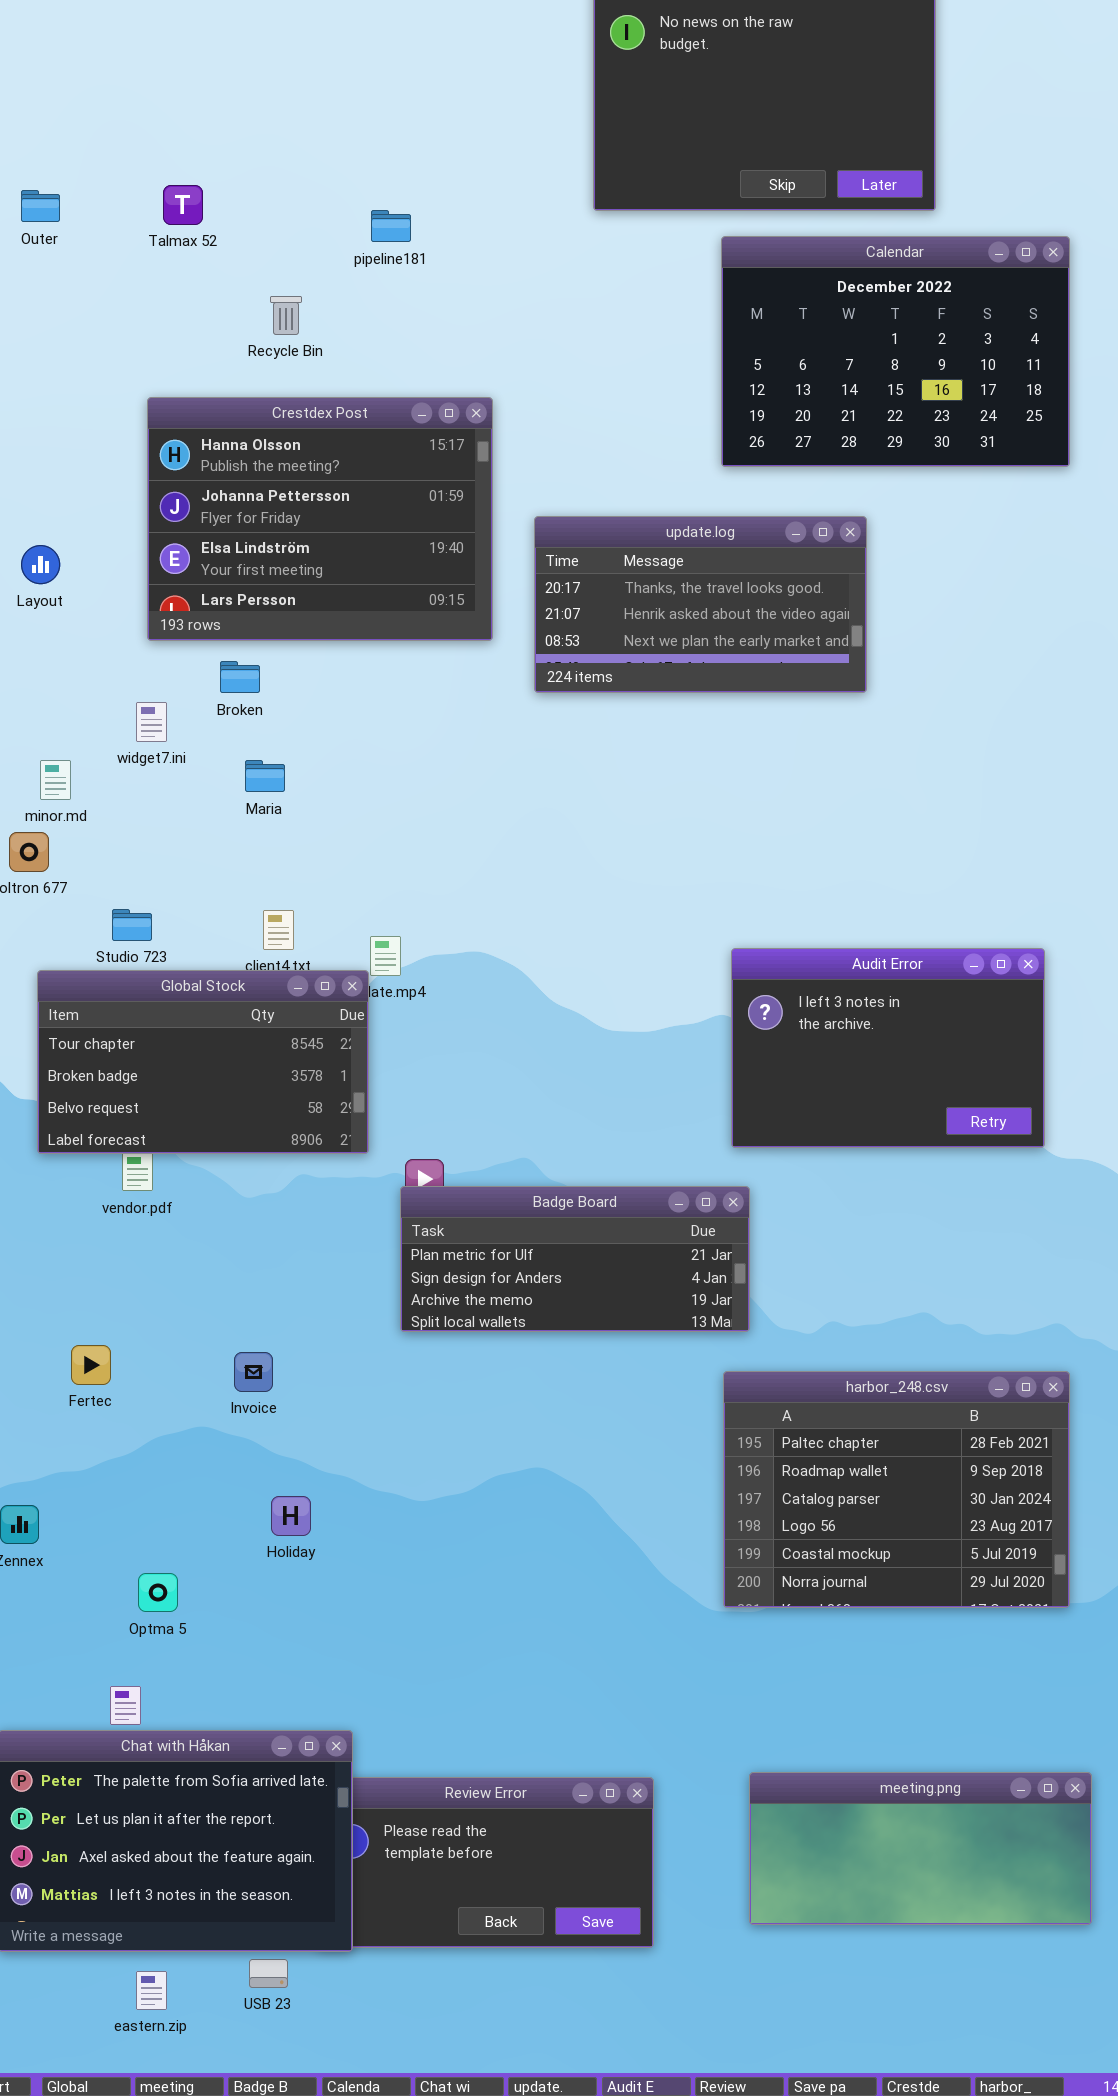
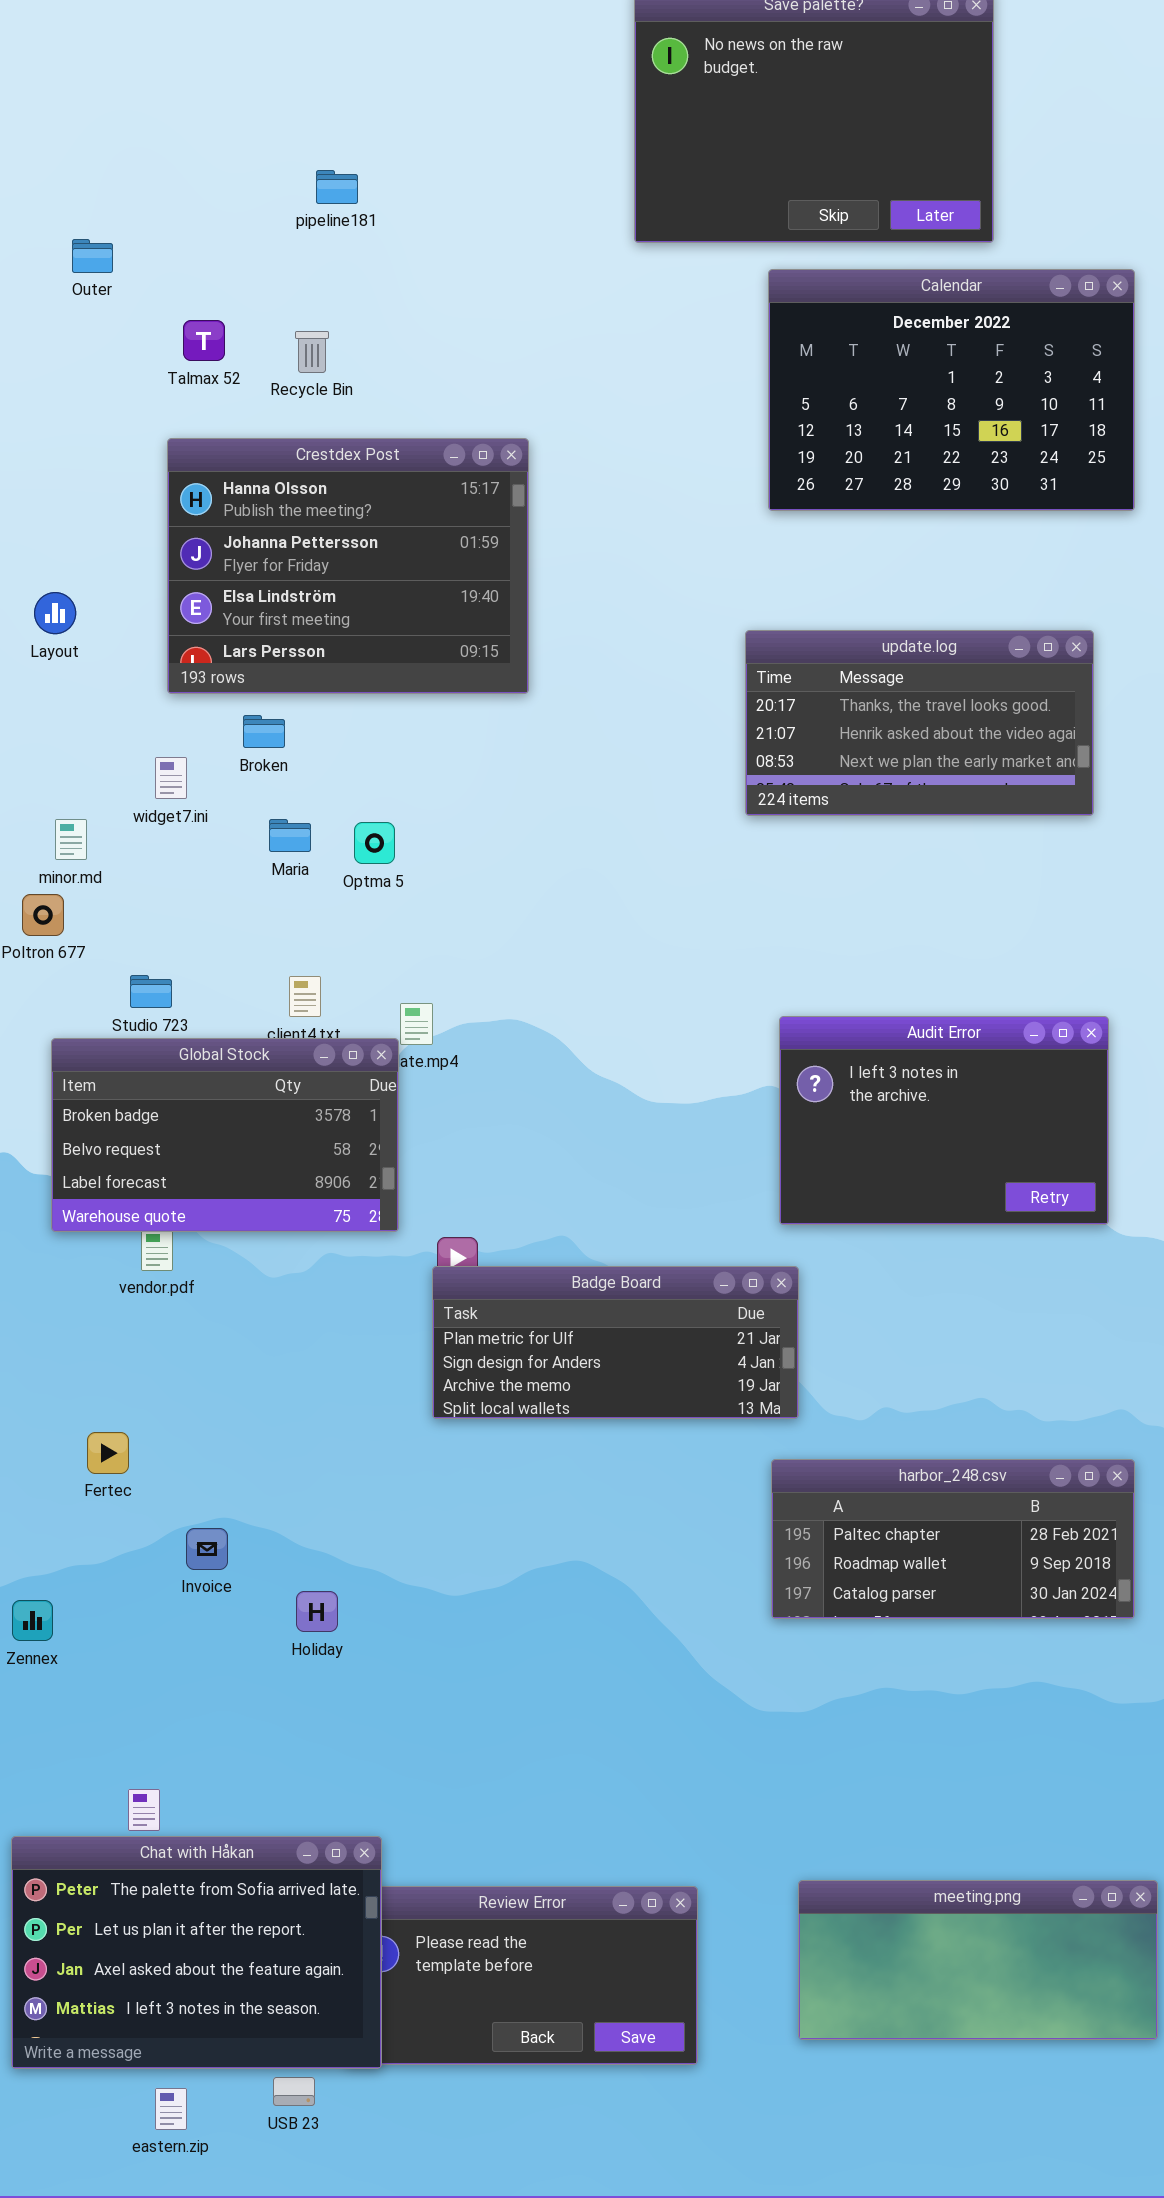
Talmax 52: [163,185,203,225] -> [183,320,225,361], moved
Outer: [21,190,60,222] -> [72,239,113,273], moved
pipeline181: [371,210,411,242] -> [316,170,358,204], moved
update.log: [534,516,867,693] -> [745,630,1094,816], moved
Global Stock: [37,970,369,1154] -> [51,1038,399,1232], scrolled down 1 row
Invoice: [234,1352,273,1392] -> [186,1528,228,1570], moved
harbor_248.csv: [723,1371,1070,1608] -> [771,1459,1135,1619], resized
Optma 5: [138,1573,178,1612] -> [354,822,395,864], moved

